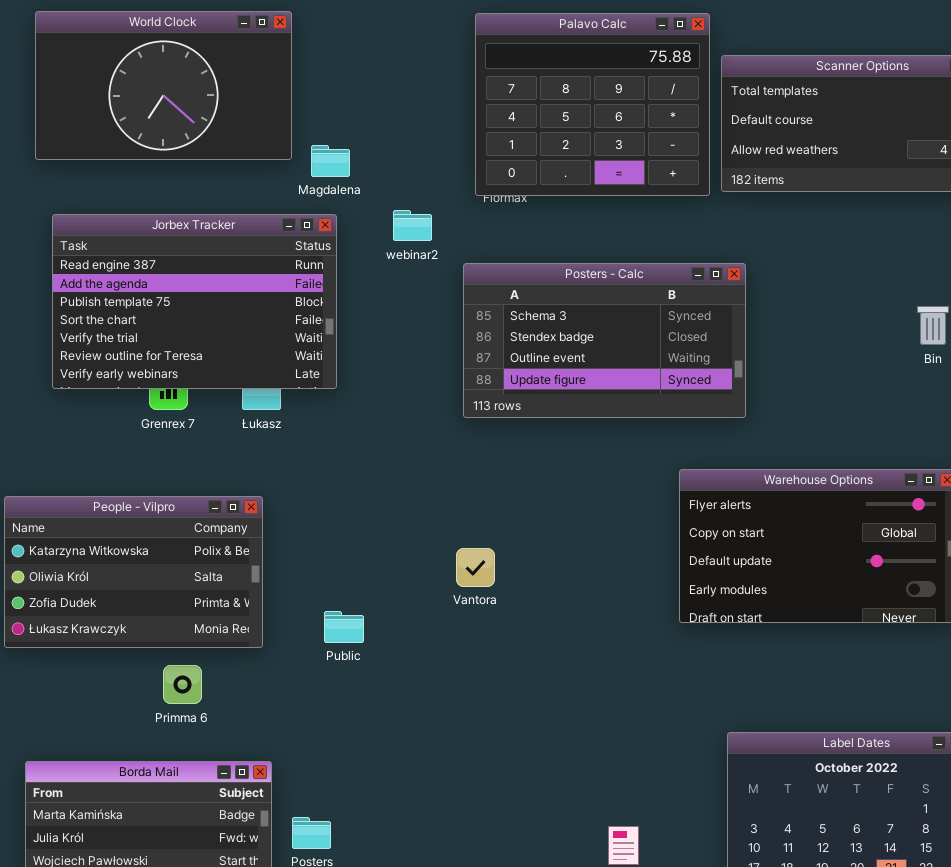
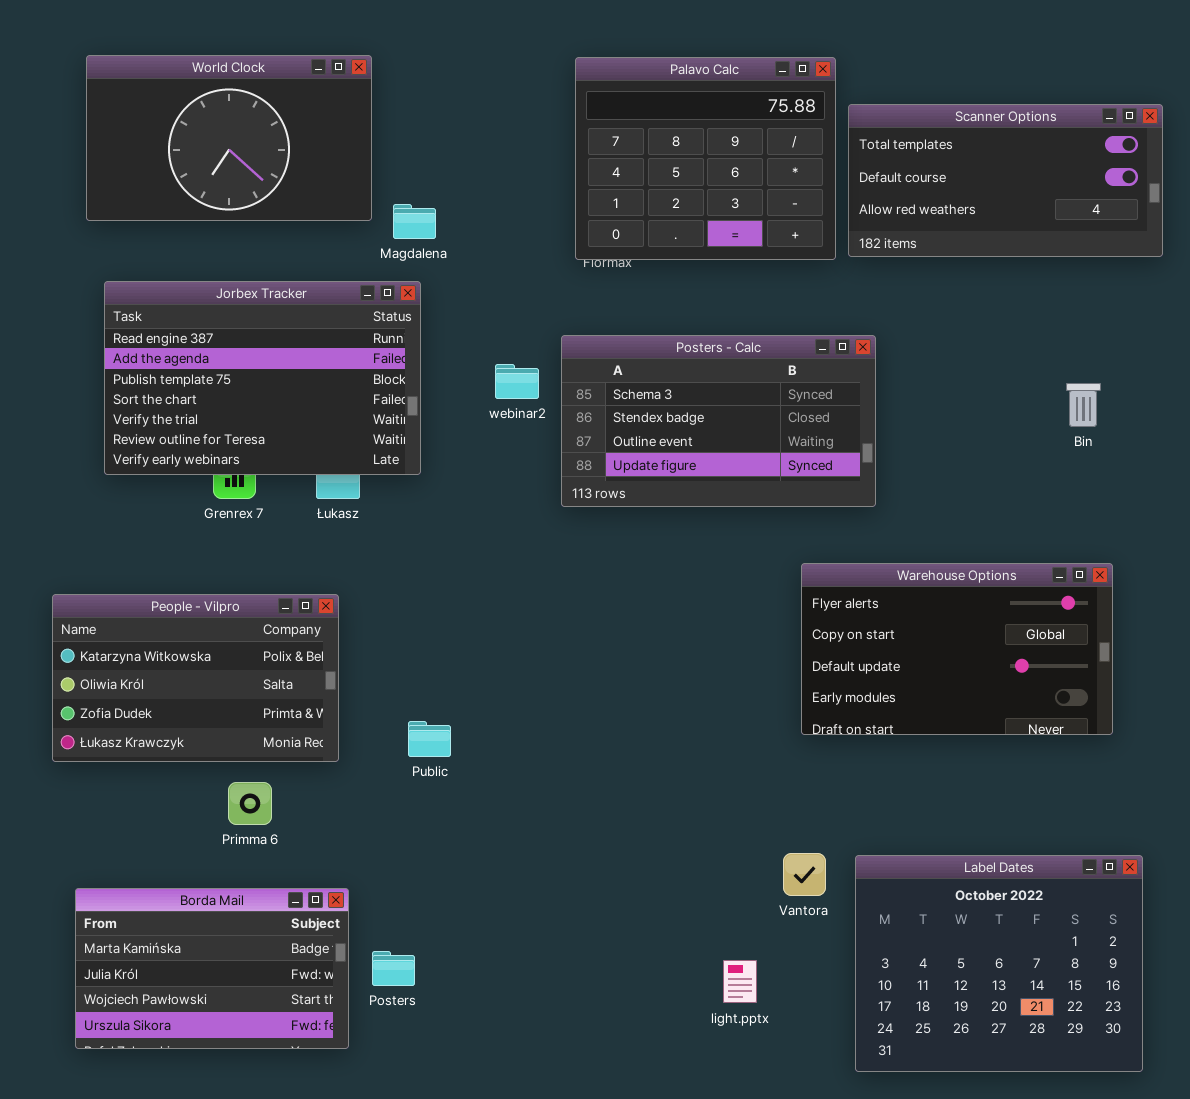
webinar2: [393,210,432,241] -> [495,364,539,399], moved
Vantora: [456,548,495,587] -> [783,853,826,896], moved

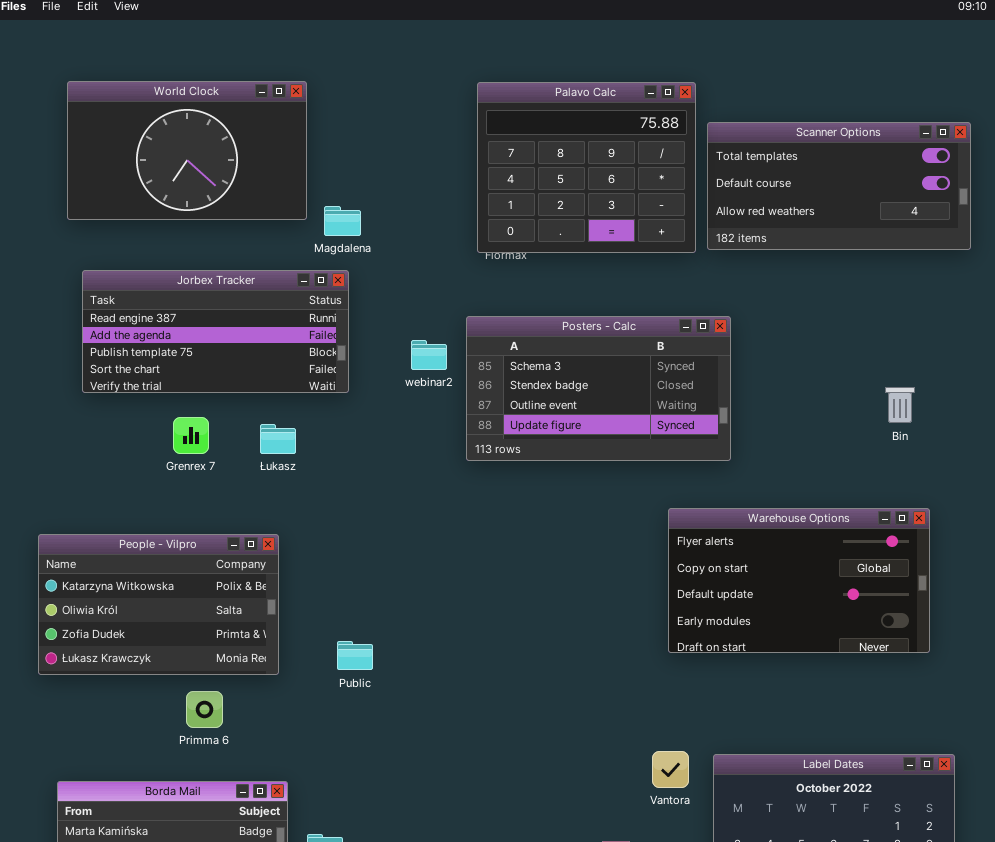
Jorbex Tracker: [104,281,421,475] -> [82,270,349,393], resized
Bin: [1066,383,1101,427] -> [885,387,915,423], moved

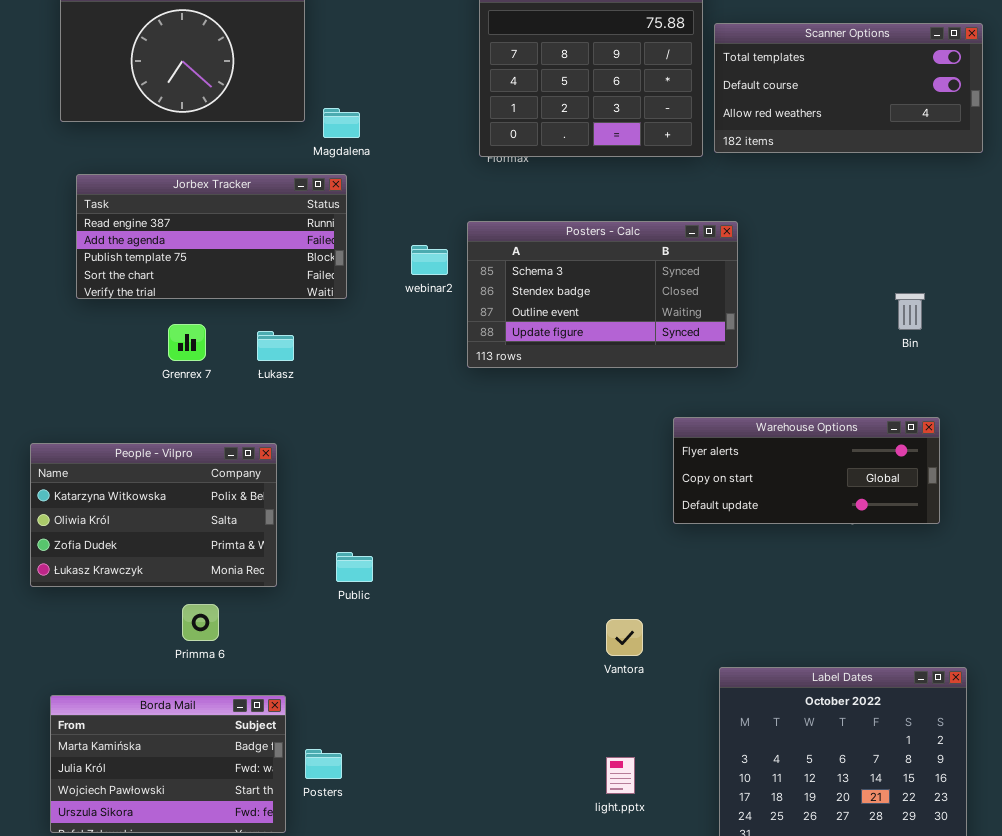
Warehouse Options: [668,508,930,653] -> [673,417,940,524], resized
Vantora: [652,751,689,788] -> [606,619,643,656], moved

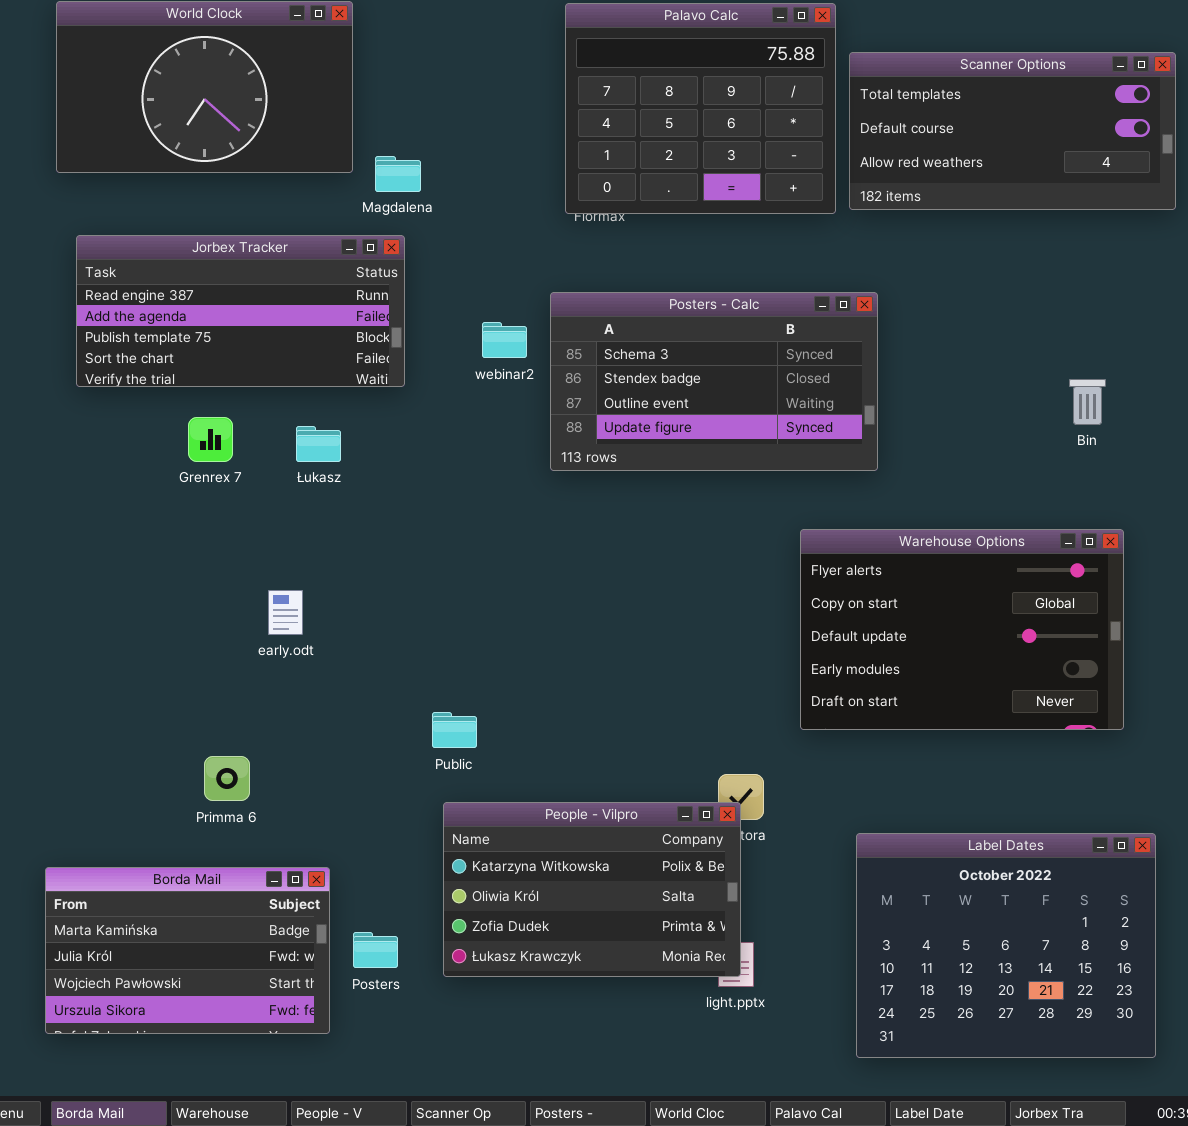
Warehouse Options: [673,417,940,524] -> [800,529,1124,730], resized
People - Vilpro: [30,443,277,587] -> [443,802,741,977], moved
Public: [336,552,373,582] -> [432,712,477,748], moved

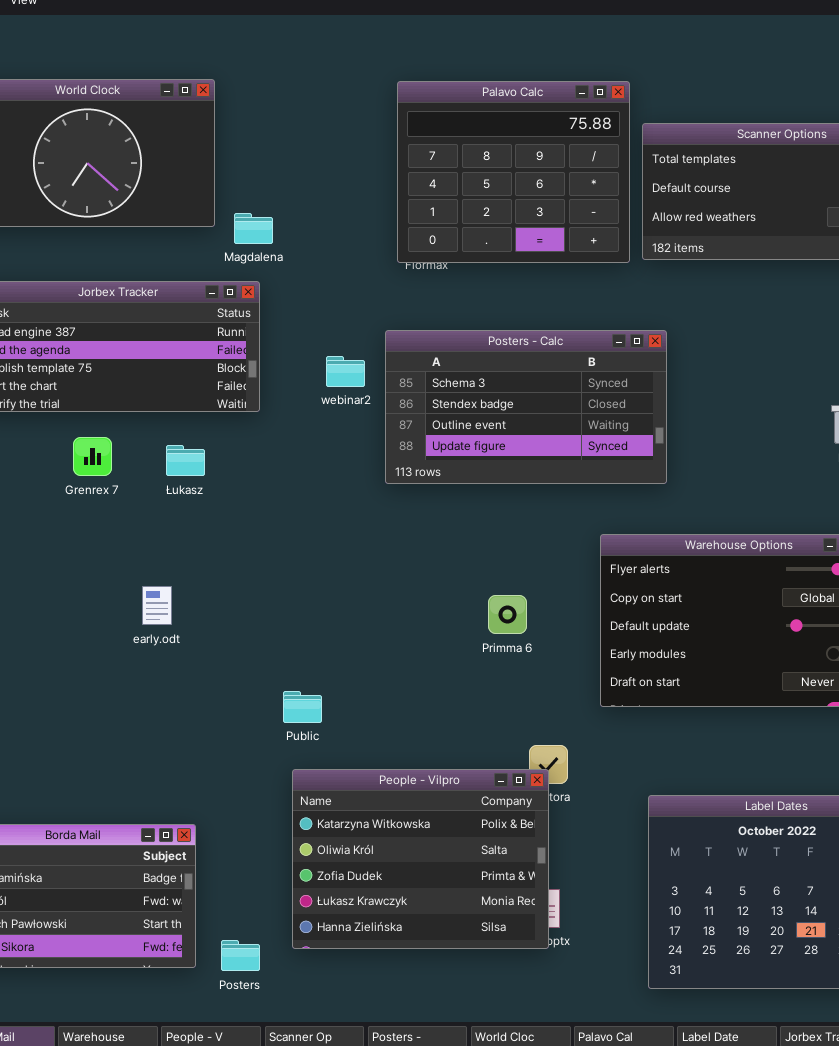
Primma 6: [204,756,250,801] -> [488,595,527,634], moved
People - Vilpro: [443,802,741,977] -> [292,769,549,949], resized
Posters: [353,932,398,968] -> [221,940,260,971], moved

